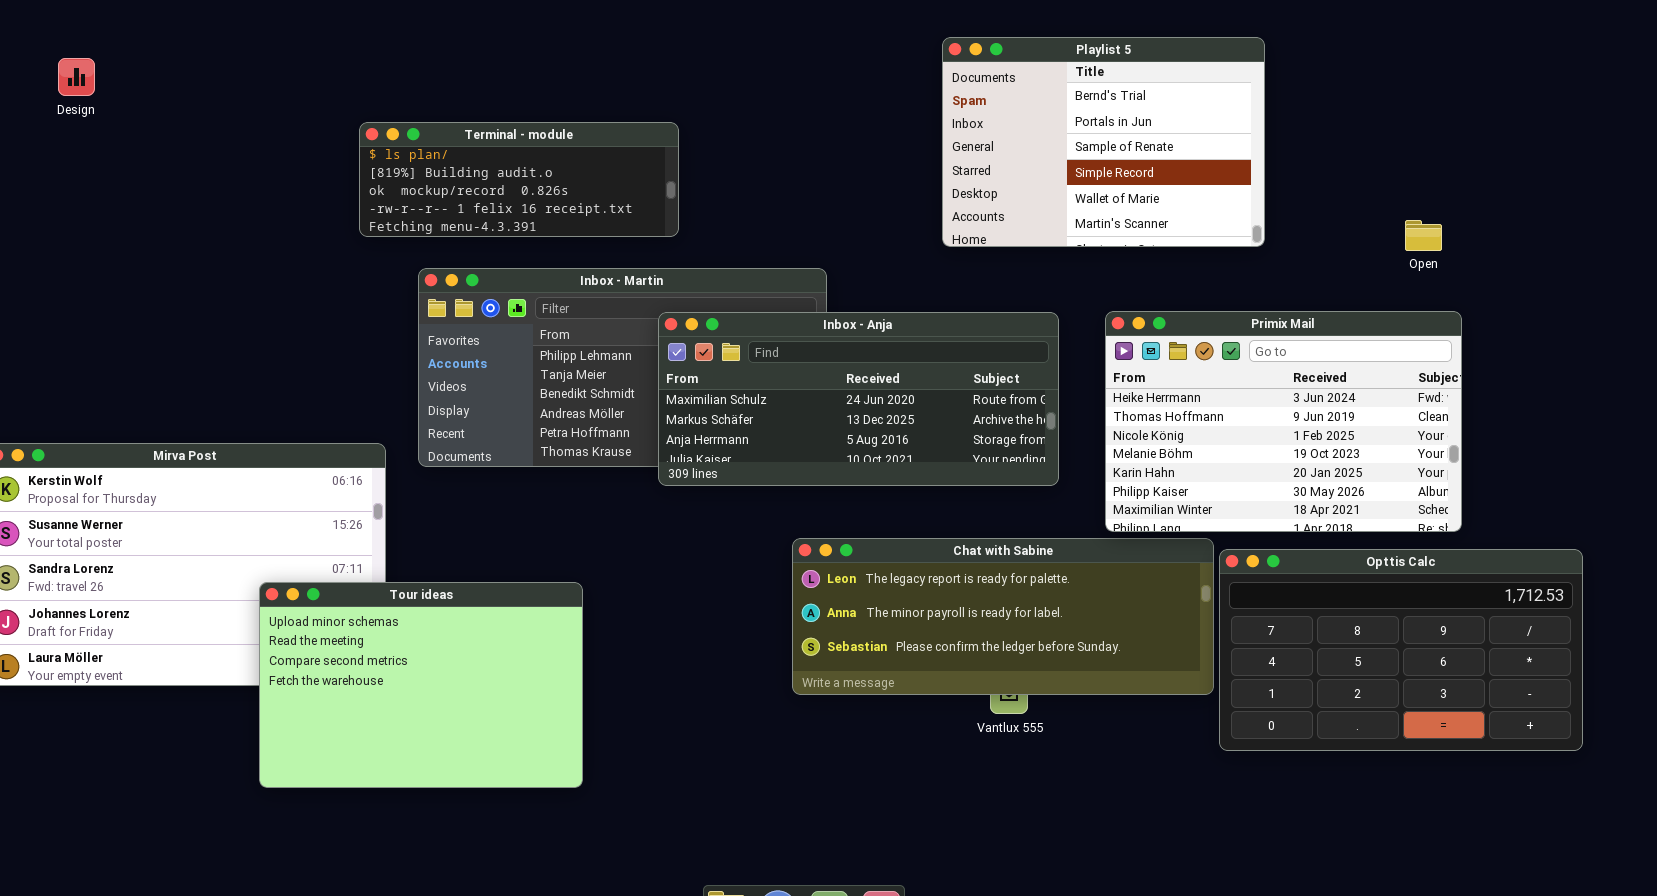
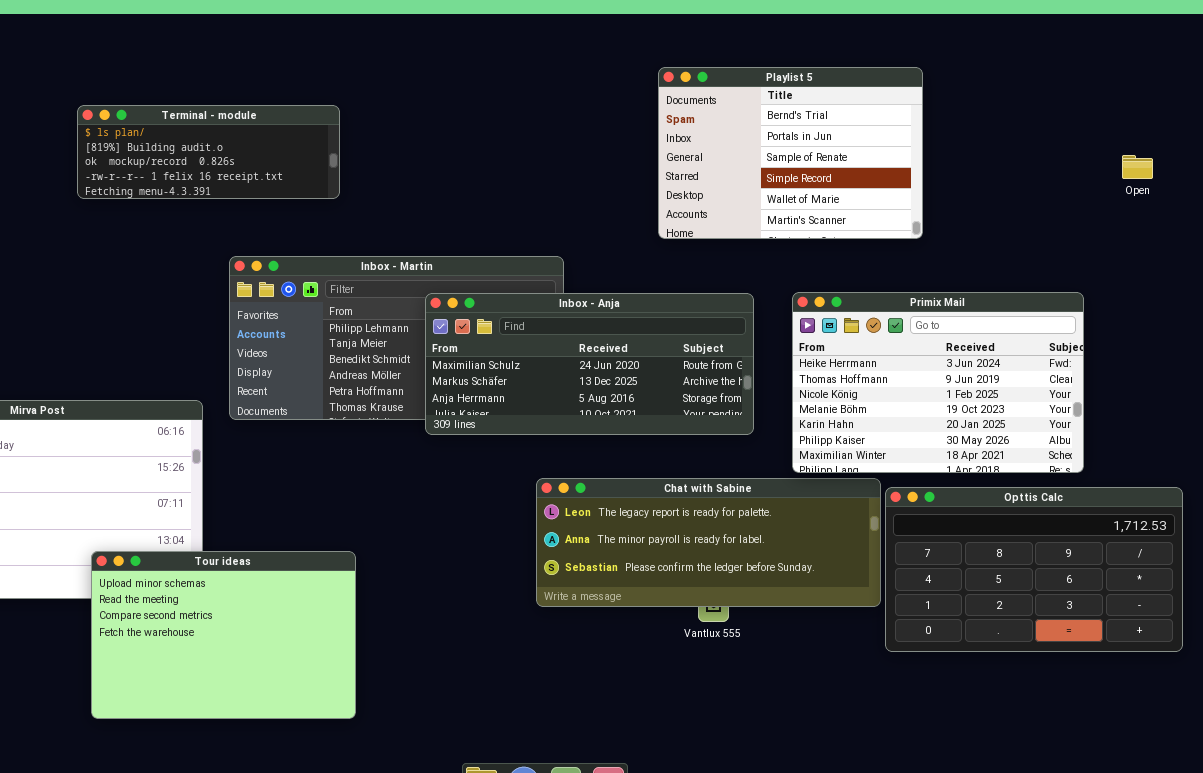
Terminal - module: [359,122,679,237] -> [77,105,340,199], moved
Open: [1405,220,1442,251] -> [1122,155,1153,179], moved
Tour ideas: [259,582,583,788] -> [91,551,356,719], moved

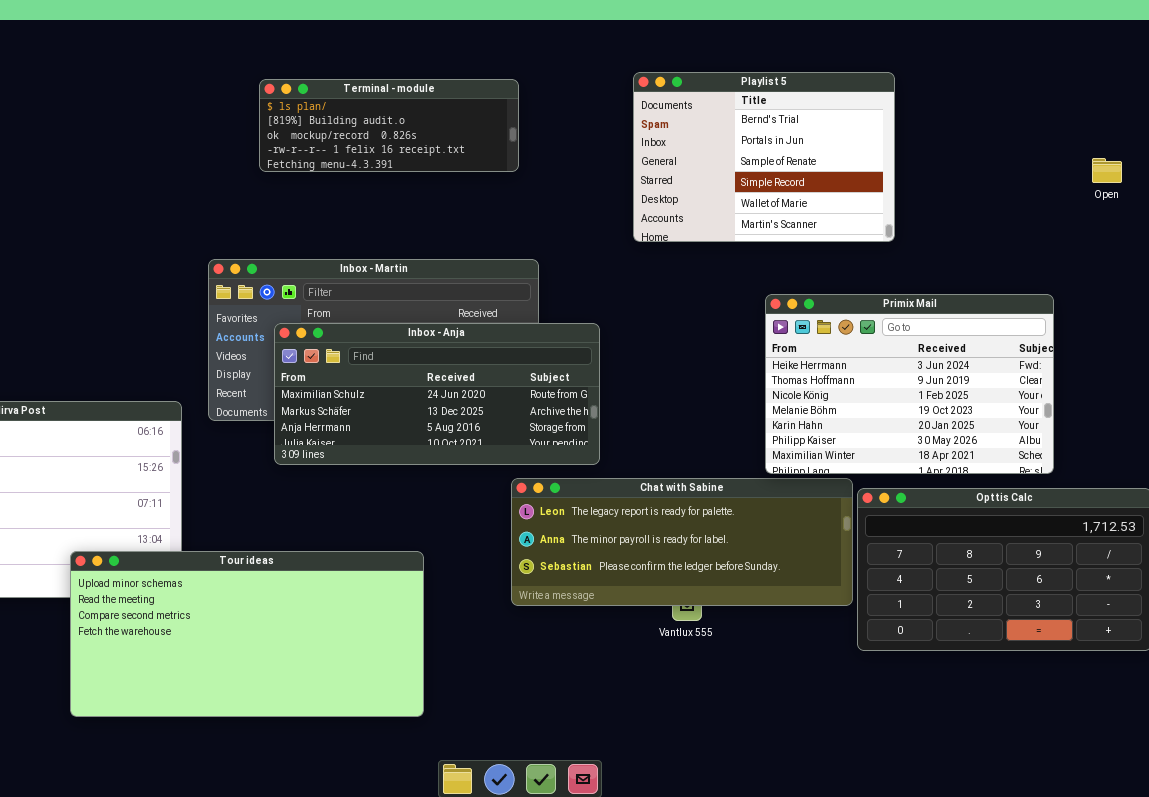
Terminal - module: [77,105,340,199] -> [259,79,519,172], moved
Inbox - Anja: [425,293,754,435] -> [274,323,600,465], moved
Tour ideas: [91,551,356,719] -> [70,551,424,717], resized

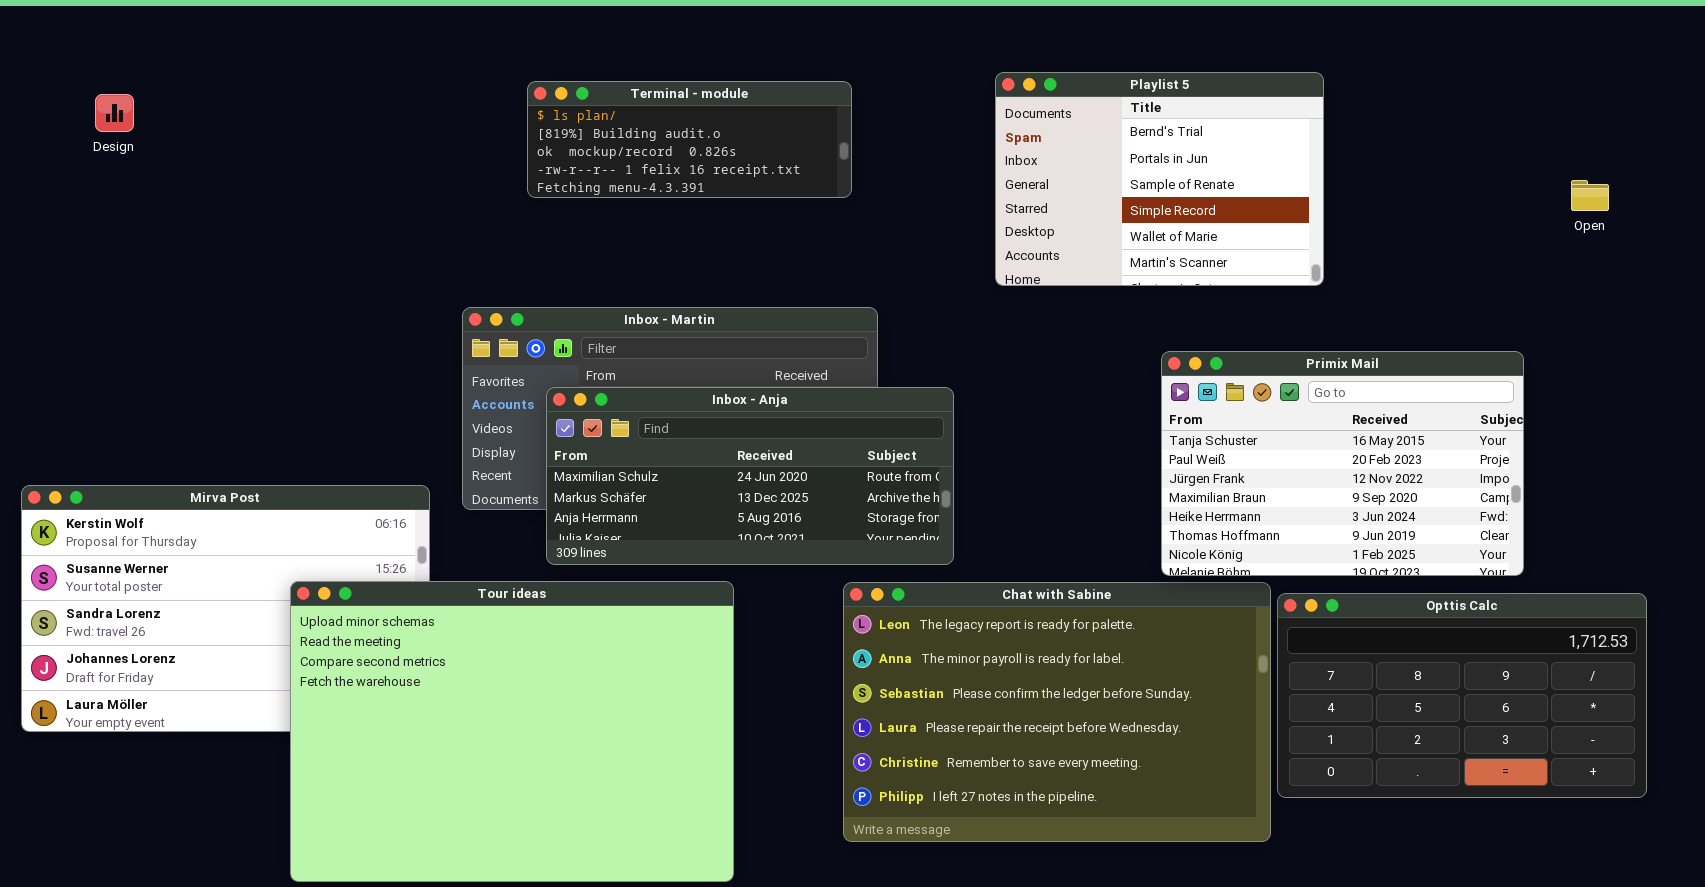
Primix Mail: [765,294,1054,474] -> [1161,351,1524,576], scrolled up 4 rows
Chat with Sabine: [511,478,853,606] -> [843,582,1271,842], resized
Tour ideas: [70,551,424,717] -> [290,581,734,882], resized

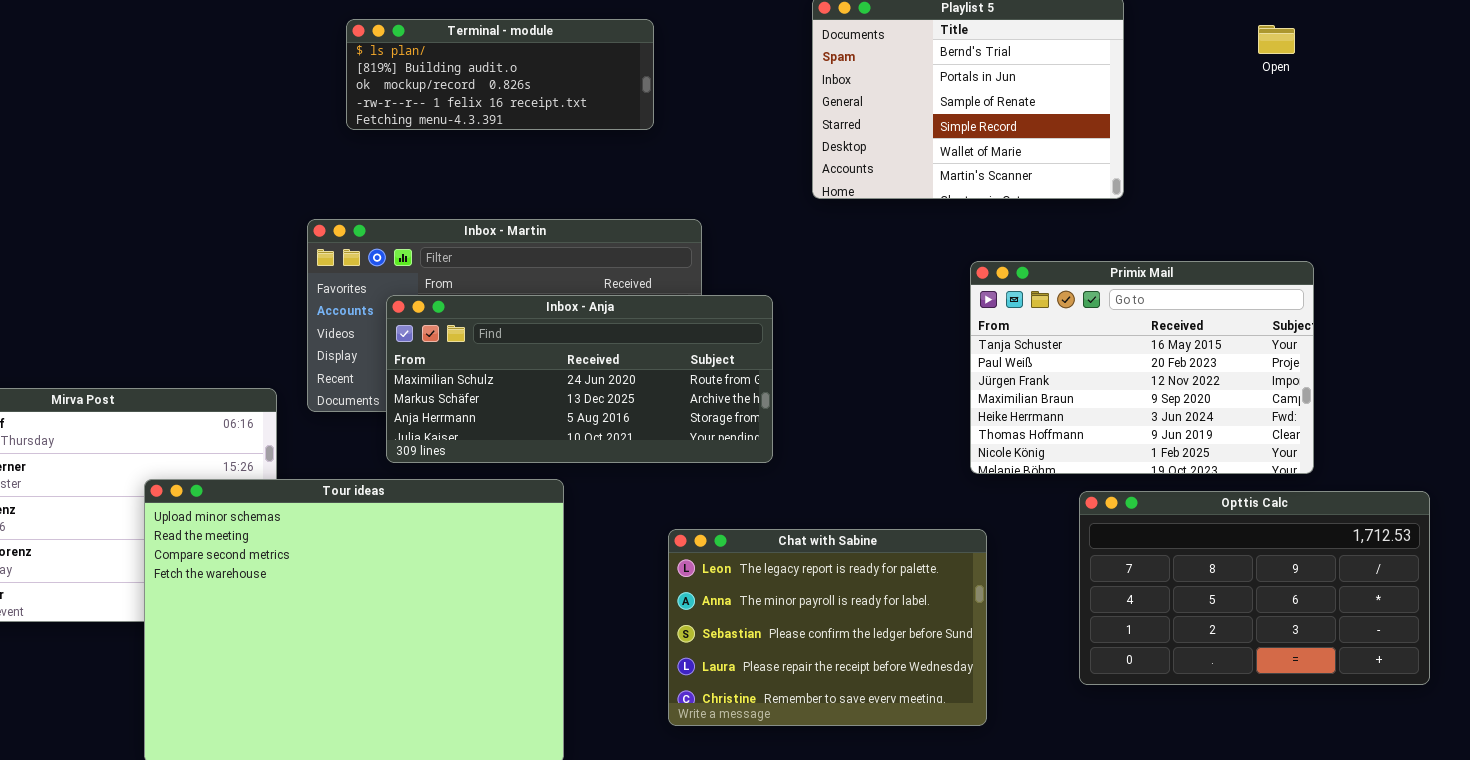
Terminal - module: [527,81,852,198] -> [346,19,654,130], moved
Open: [1571,180,1609,211] -> [1258,25,1295,54], moved
Chat with Sabine: [843,582,1271,842] -> [668,529,987,726], resized

